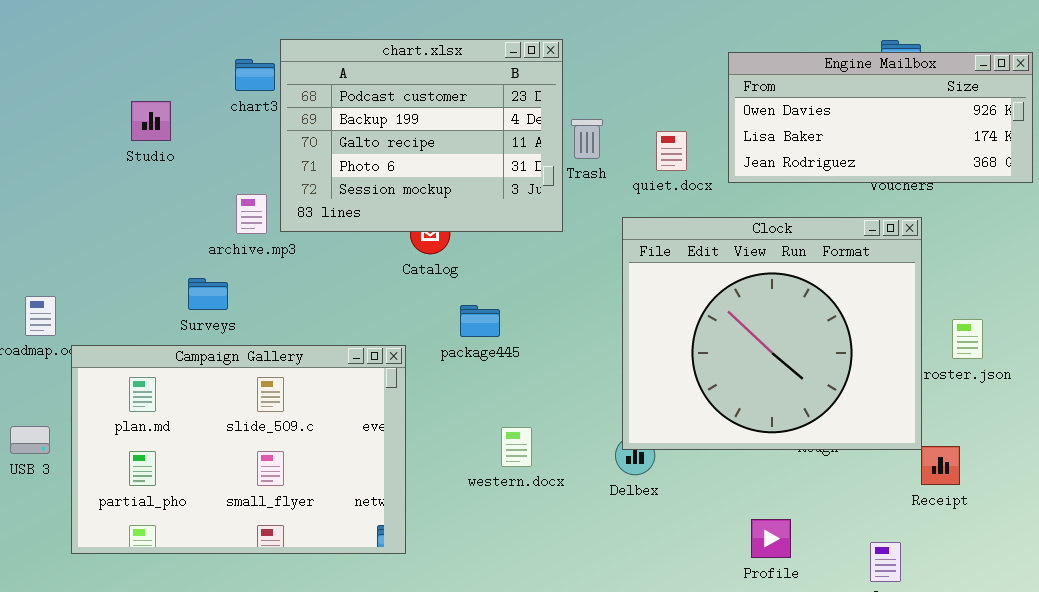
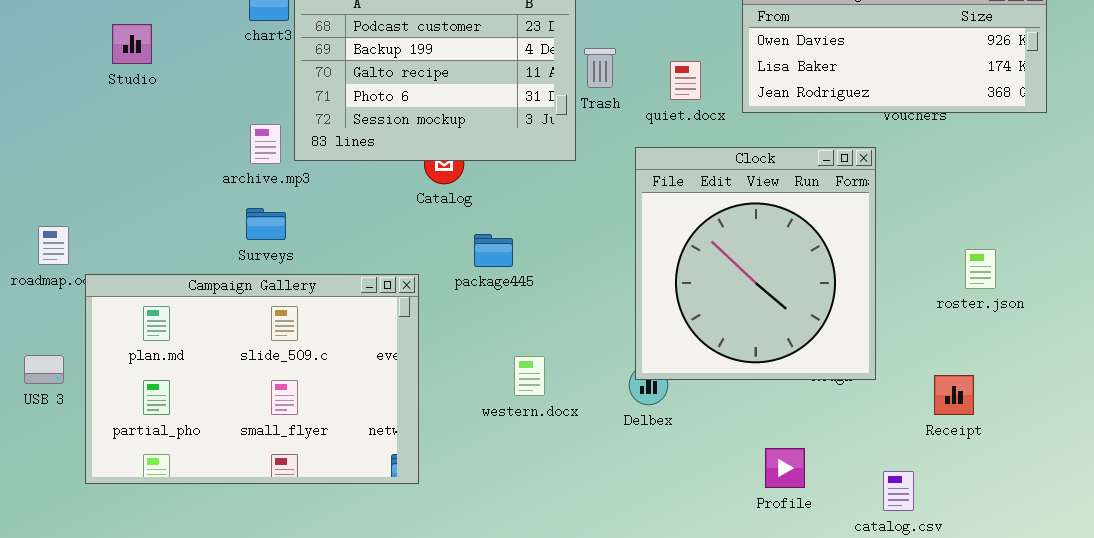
Studio: [131,101,171,141] -> [112,24,152,64], moved
Clock: [622,217,922,450] -> [635,147,876,380], resized
Surveys: [188,278,228,310] -> [246,208,286,240], moved

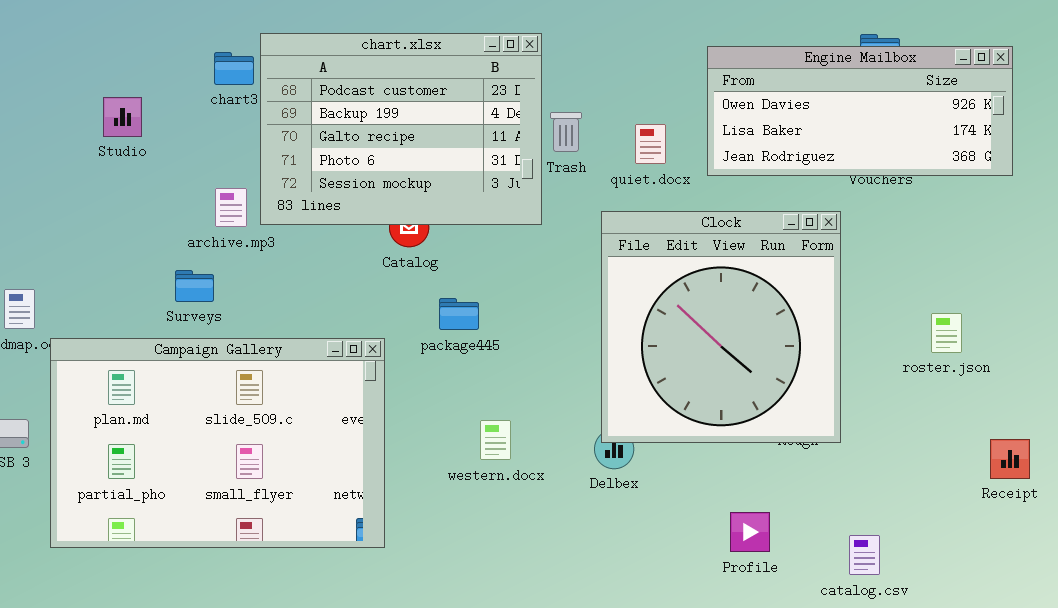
Studio: [112,24,152,64] -> [103,97,142,137], moved
Surveys: [246,208,286,240] -> [175,270,214,302], moved
Receipt: [934,375,974,415] -> [990,439,1030,479], moved

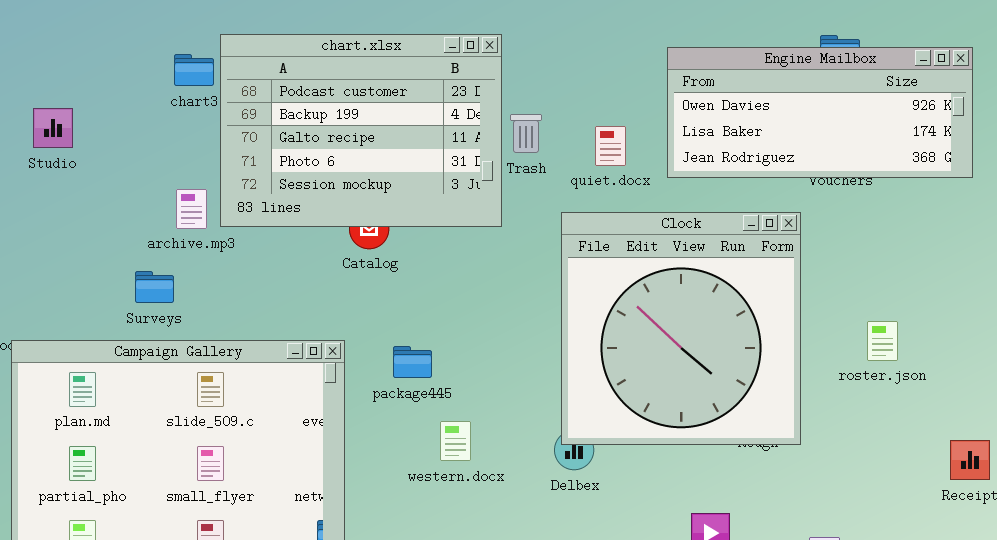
Studio: [103,97,142,137] -> [33,108,73,148], moved
package445: [439,298,479,330] -> [393,346,432,378], moved
roster.json: [931,313,962,353] -> [867,321,898,361], moved

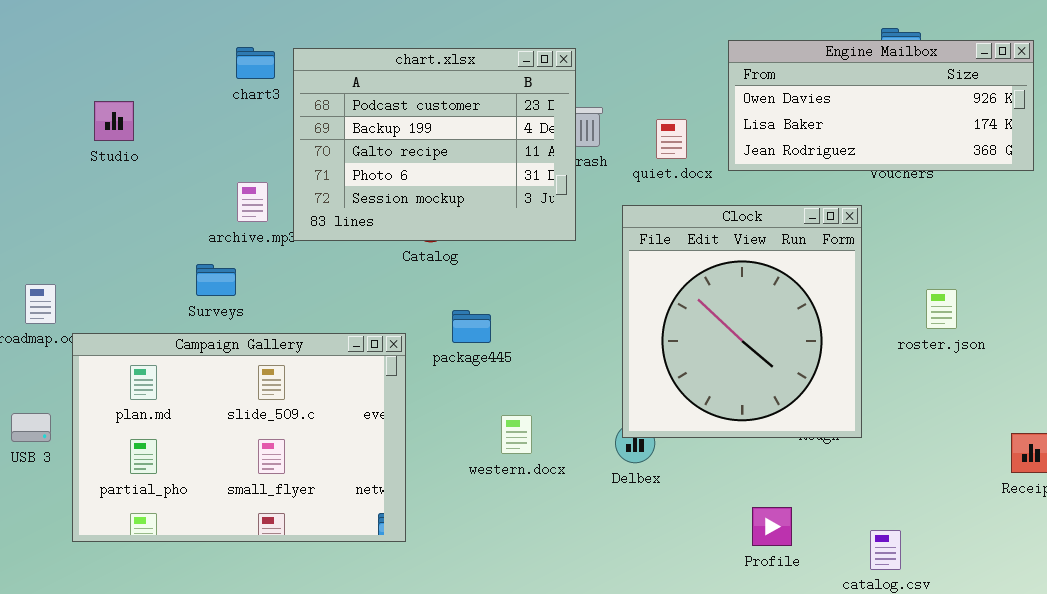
chart.xlsx: [220,34,502,227] -> [293,48,576,241], moved
roster.json: [867,321,898,361] -> [926,289,957,329], moved
package445: [393,346,432,378] -> [452,310,491,343], moved

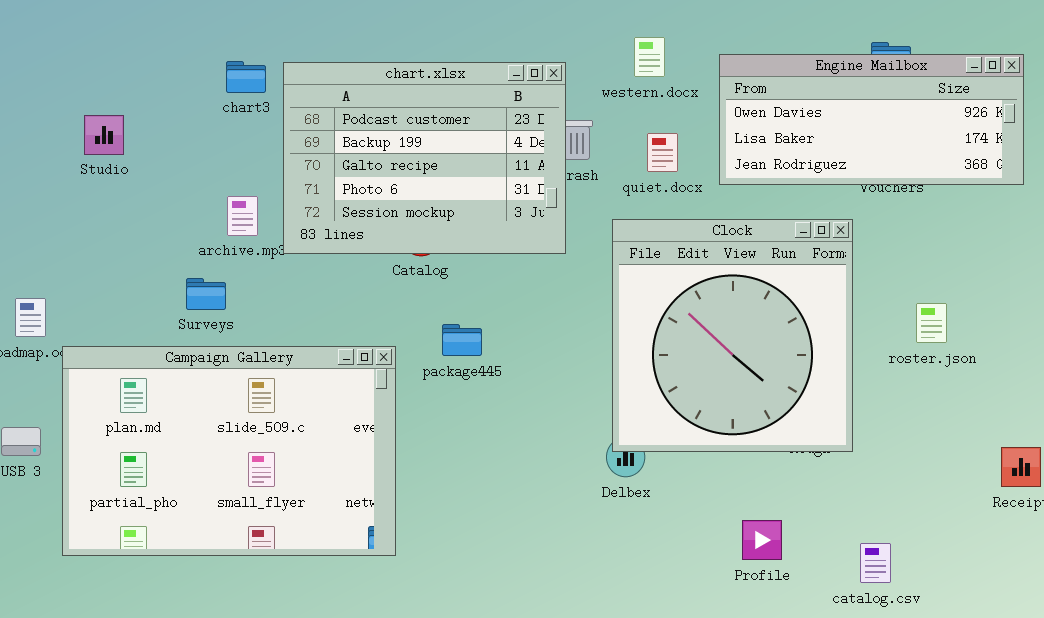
western.docx: [501,415,532,454] -> [634,37,665,77], moved

